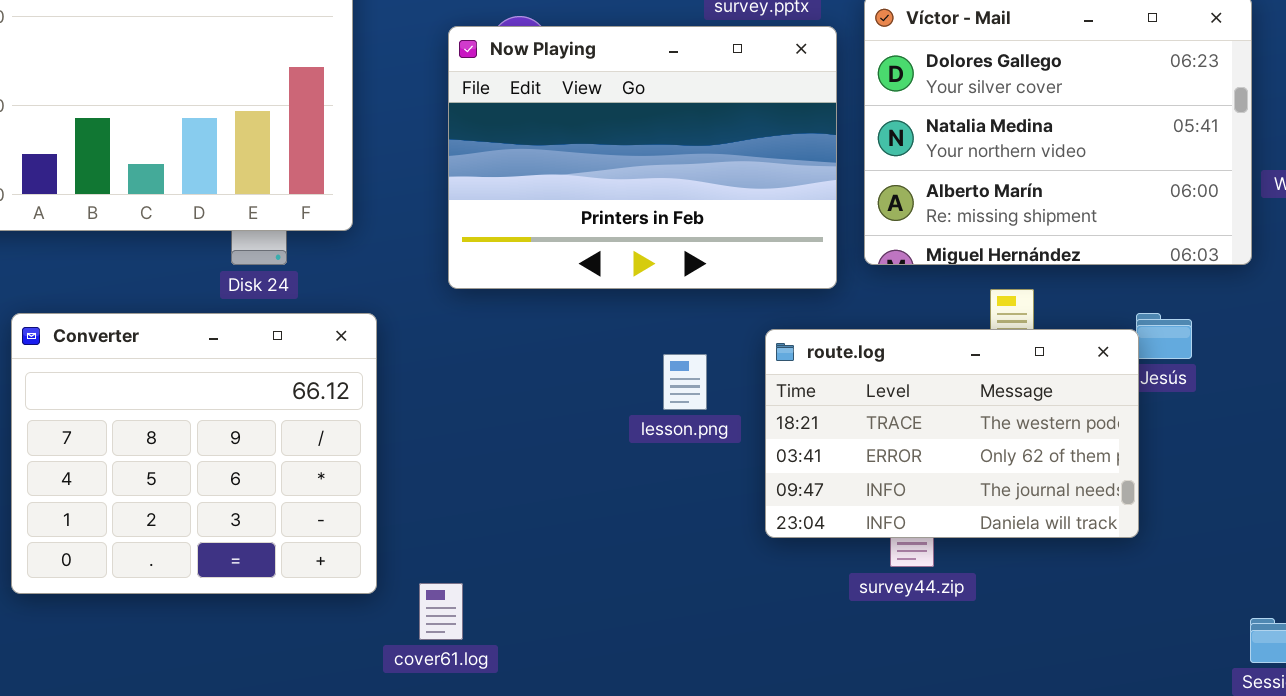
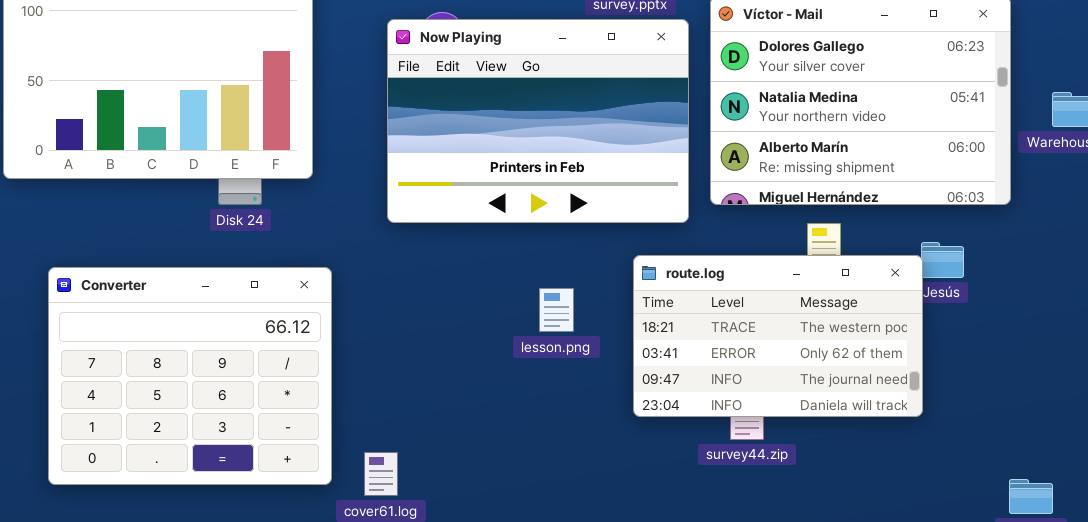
Converter: [11,313,377,594] -> [48,267,332,485], moved
lesson.png: [663,354,707,410] -> [539,288,574,332], moved

